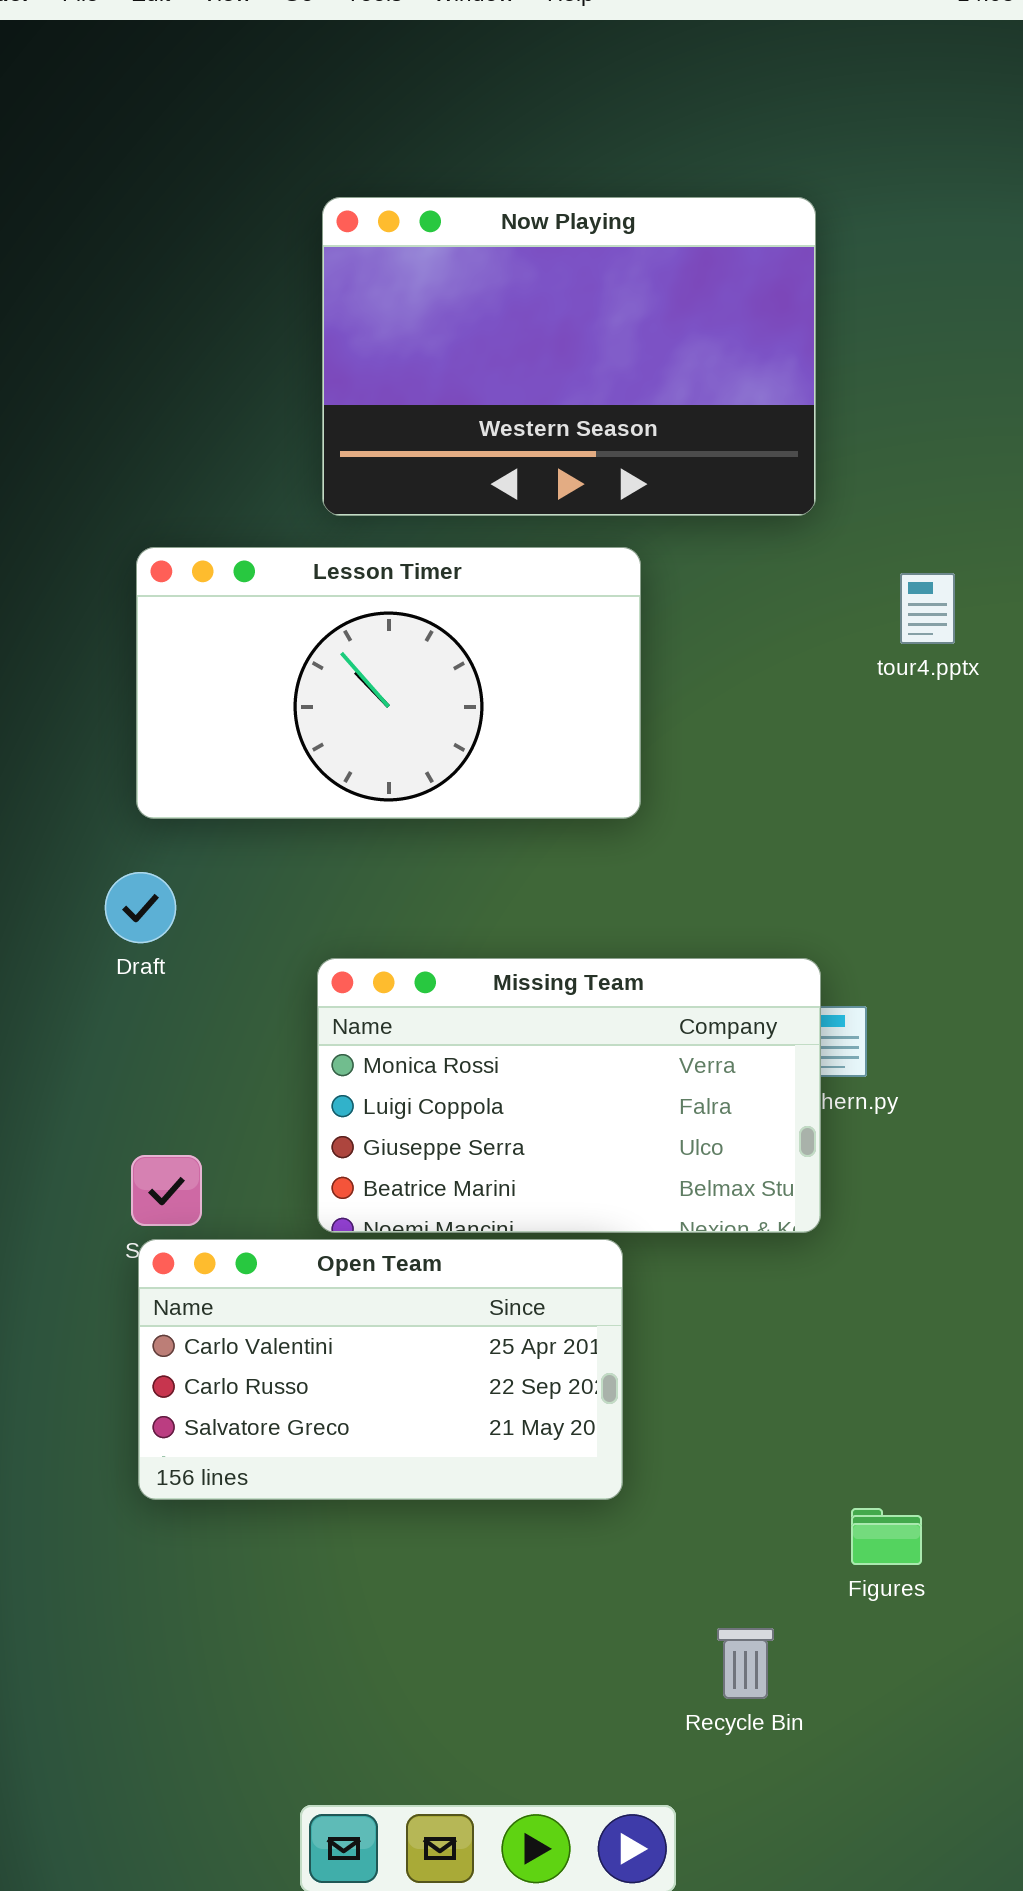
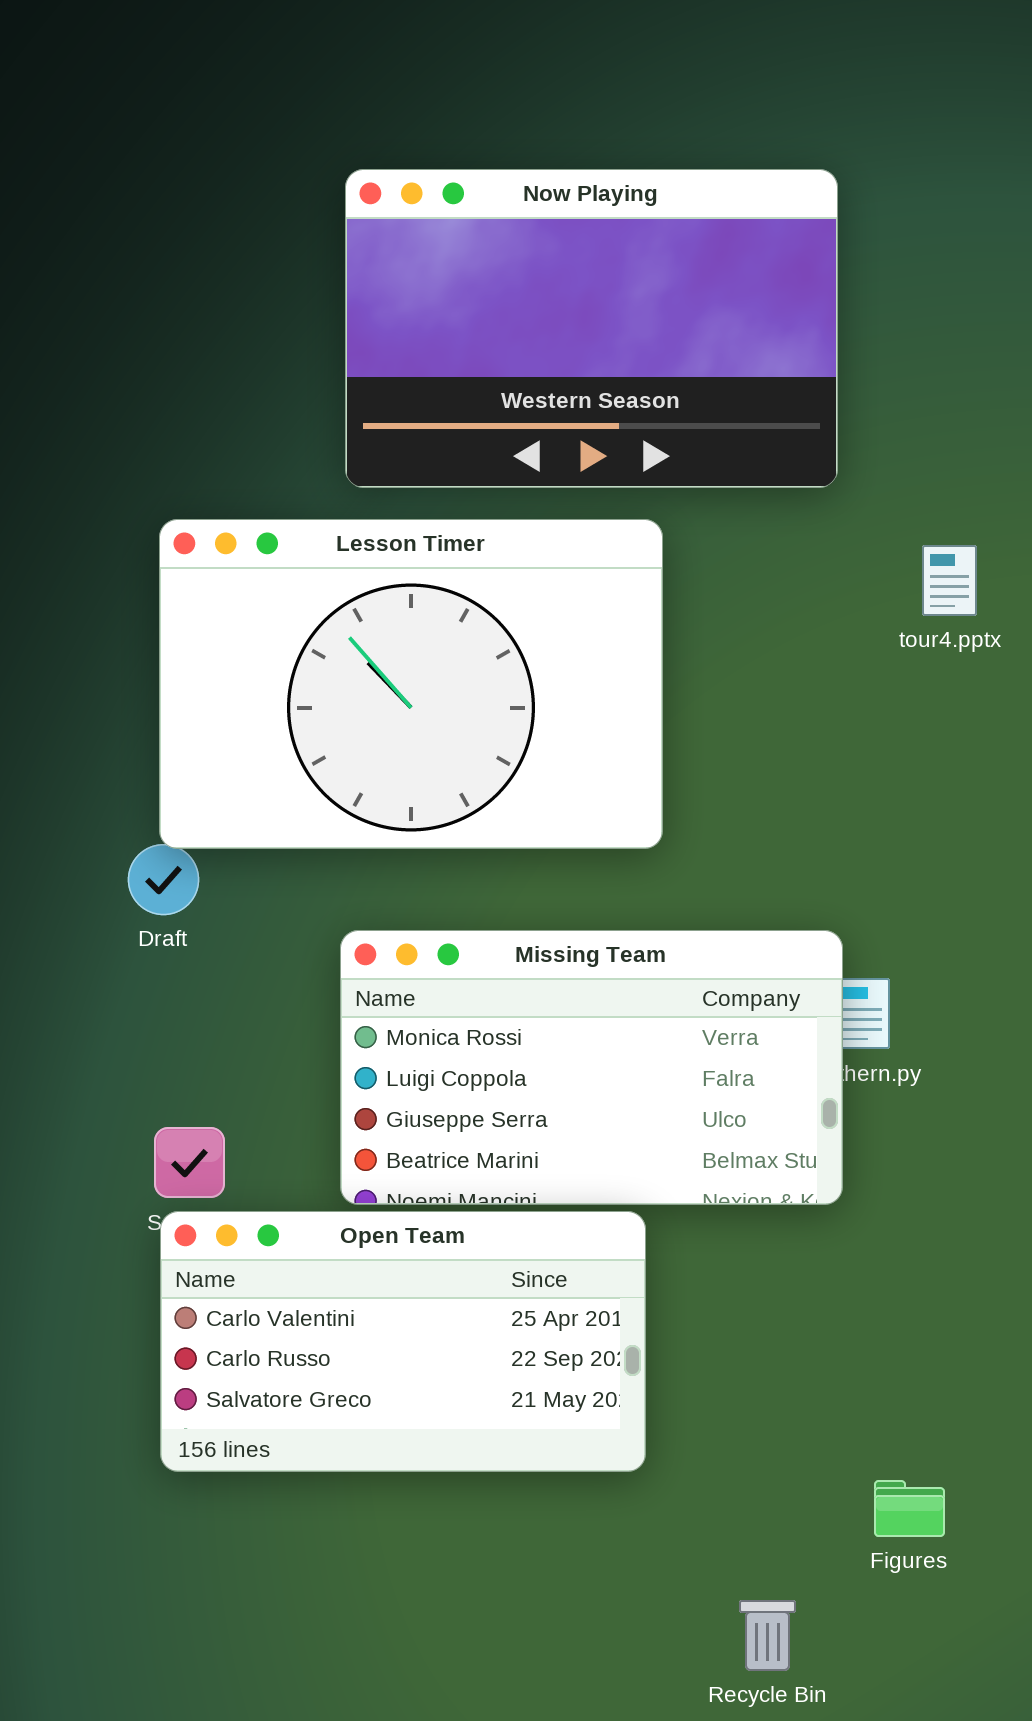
Lesson Timer: [136,547,641,819] -> [159,519,663,849], resized

